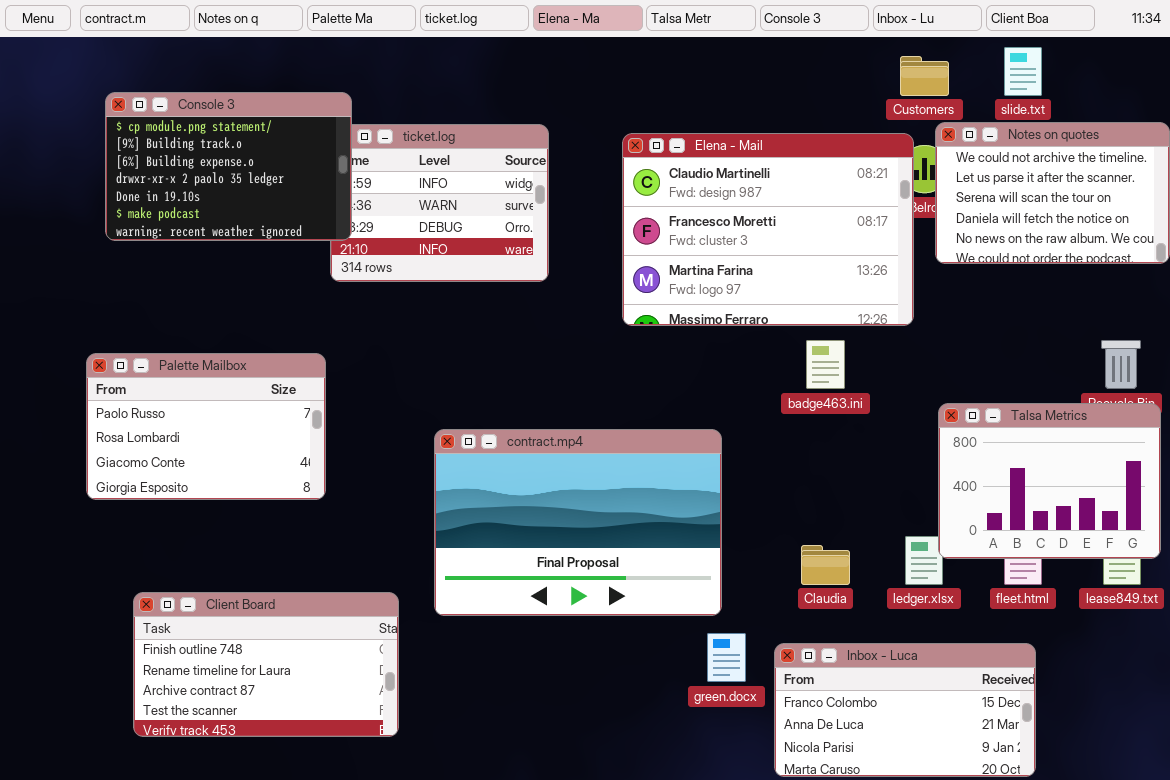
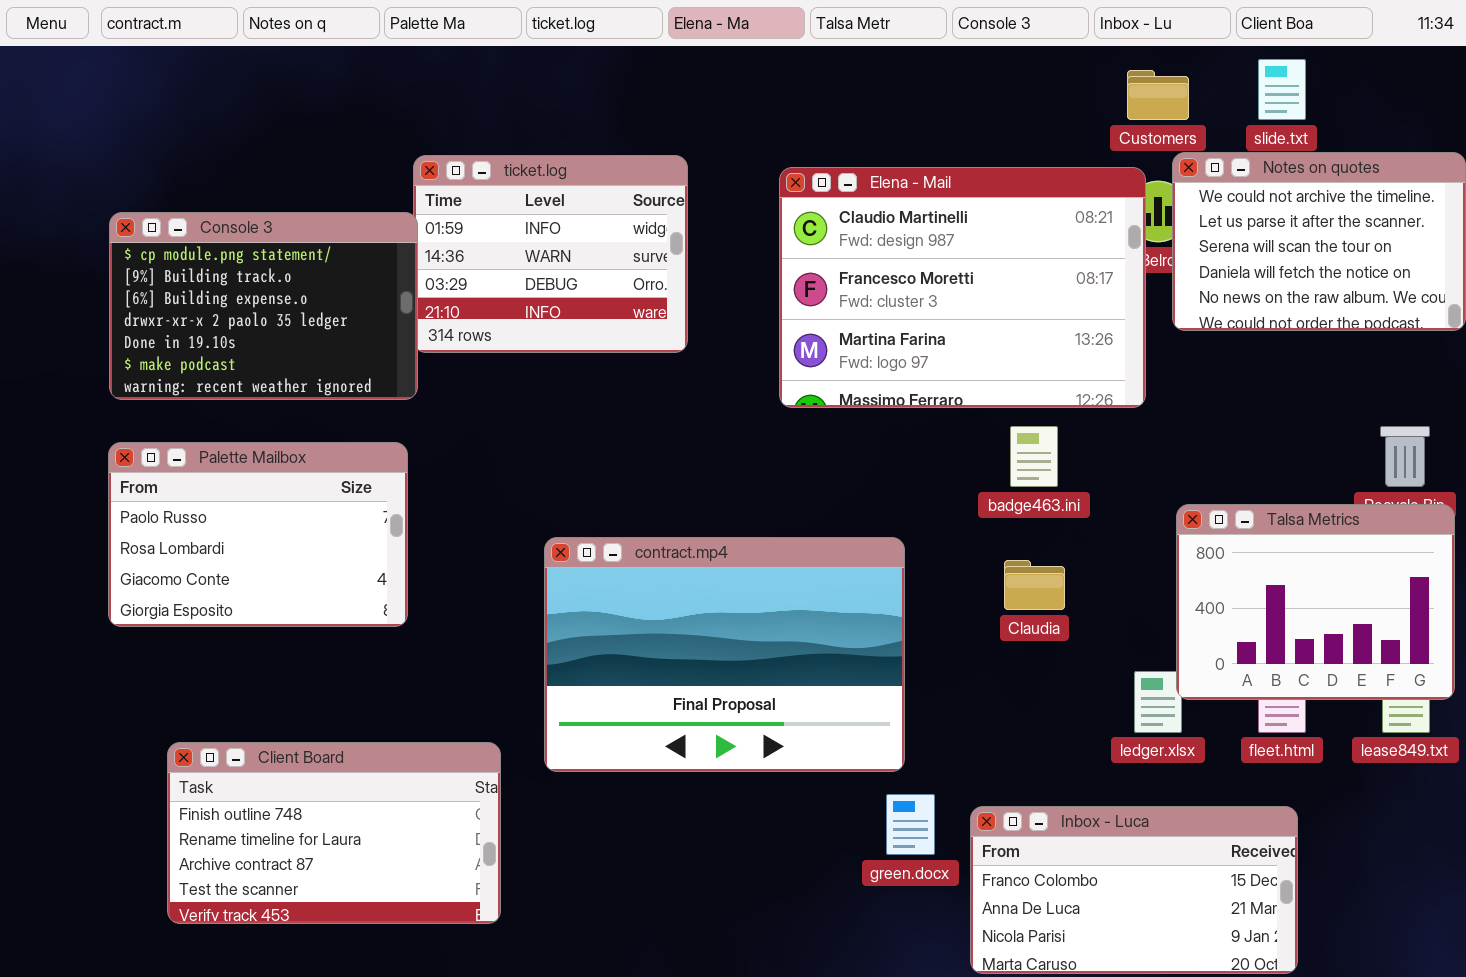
Console 3: [105,92,352,241] -> [109,212,418,400], moved
Claudia: [801,545,850,585] -> [1004,560,1065,610], moved

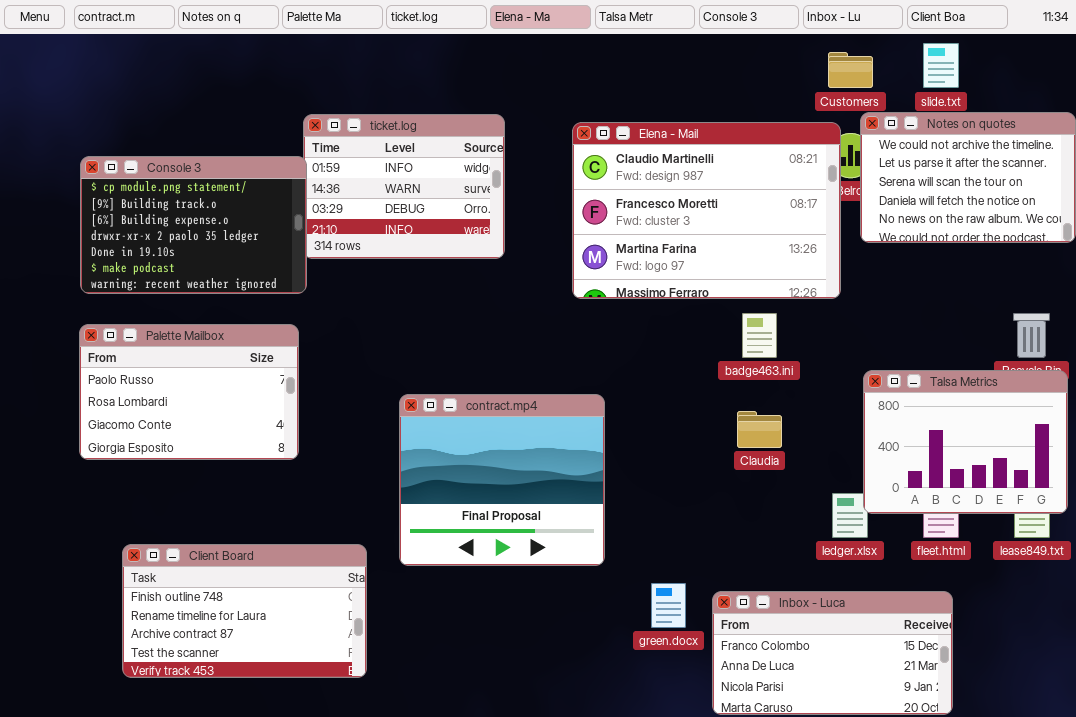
contract.mp4: [544,537,905,772] -> [399,394,605,566], resized

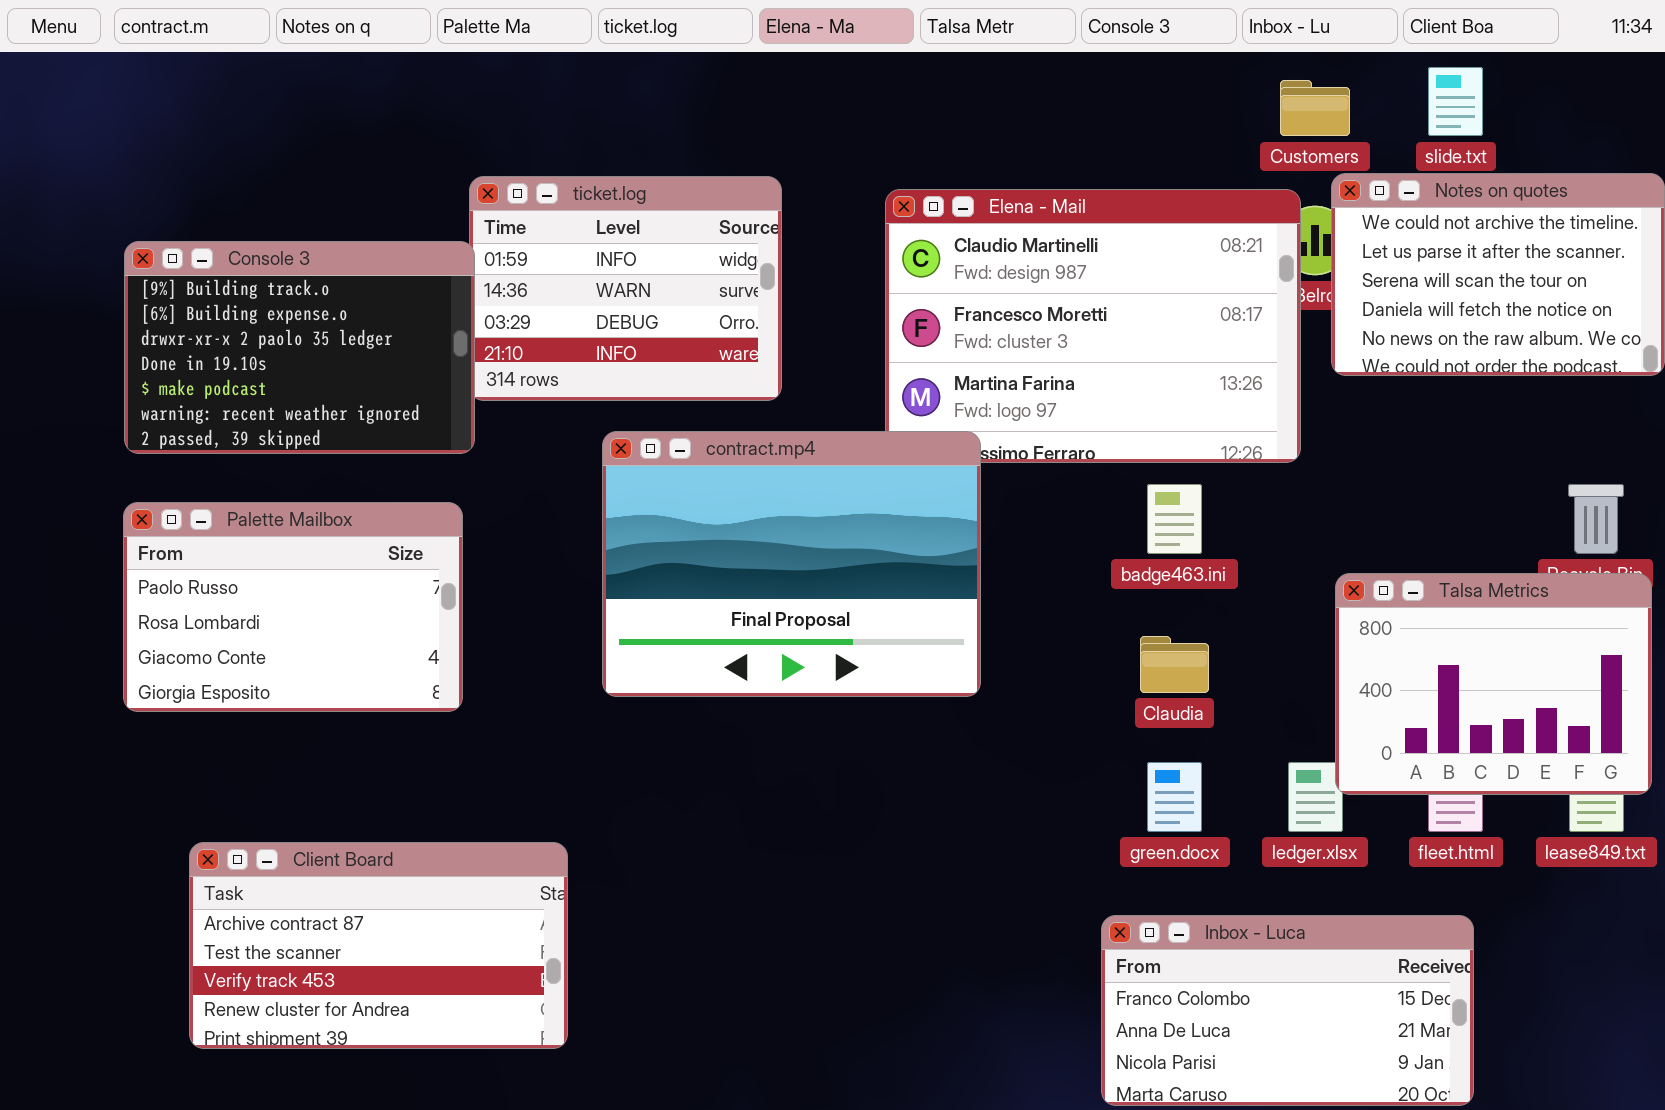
Console 3: [80,156,307,294] -> [124,241,475,454], scrolled down 1 row
contract.mp4: [399,394,605,566] -> [602,431,981,697], moved, resized
Client Board: [122,544,367,678] -> [189,842,568,1049], scrolled down 2 rows
green.docx: [651,583,686,628] -> [1147,762,1202,832], moved

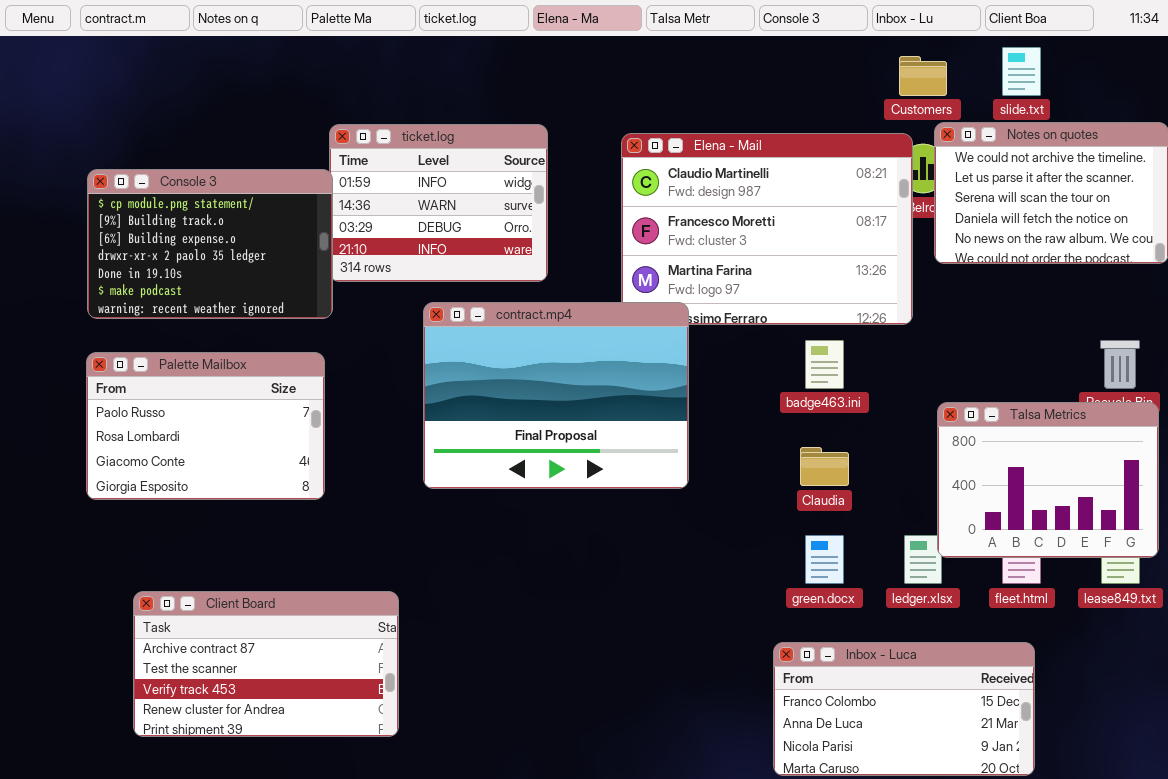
Console 3: [124,241,475,454] -> [87,169,333,319], scrolled up 1 row

